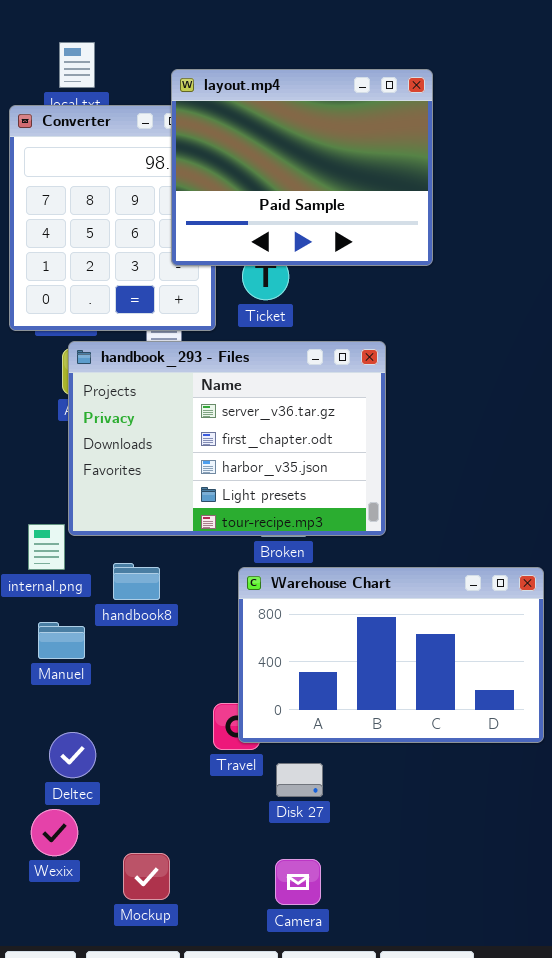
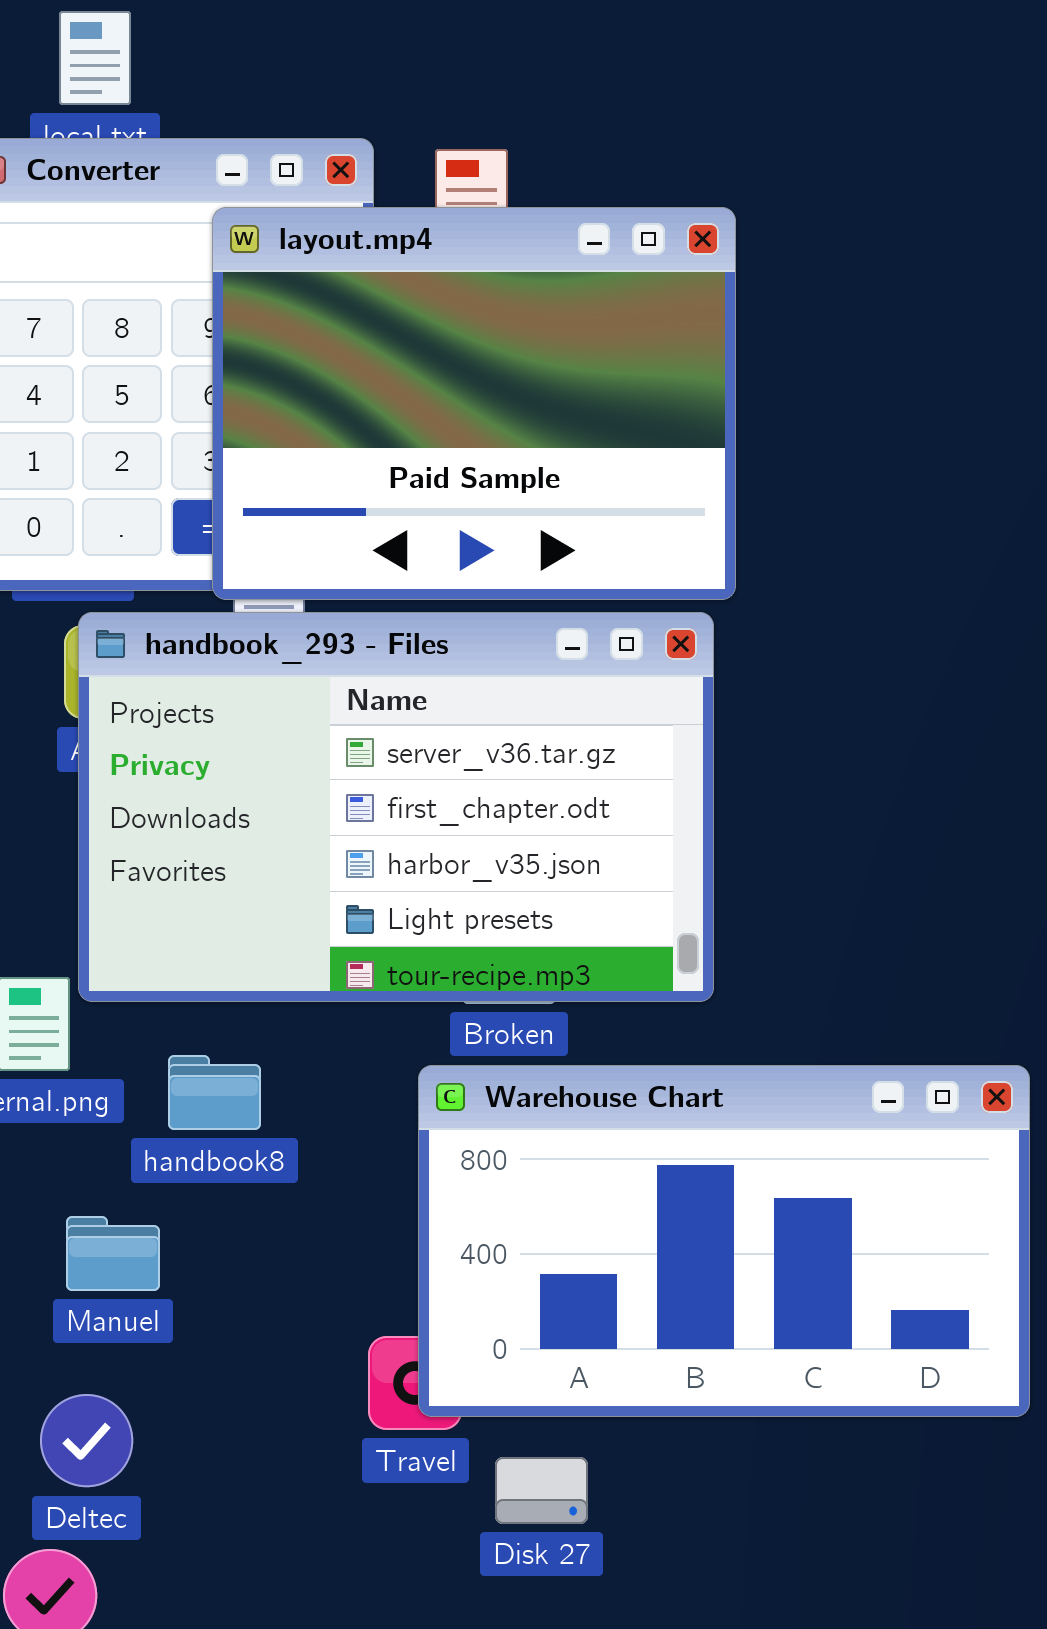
layout.mp4: [171,69,433,266] -> [212,207,736,600], moved
Manuel: [38,622,85,659] -> [66,1216,160,1291], moved

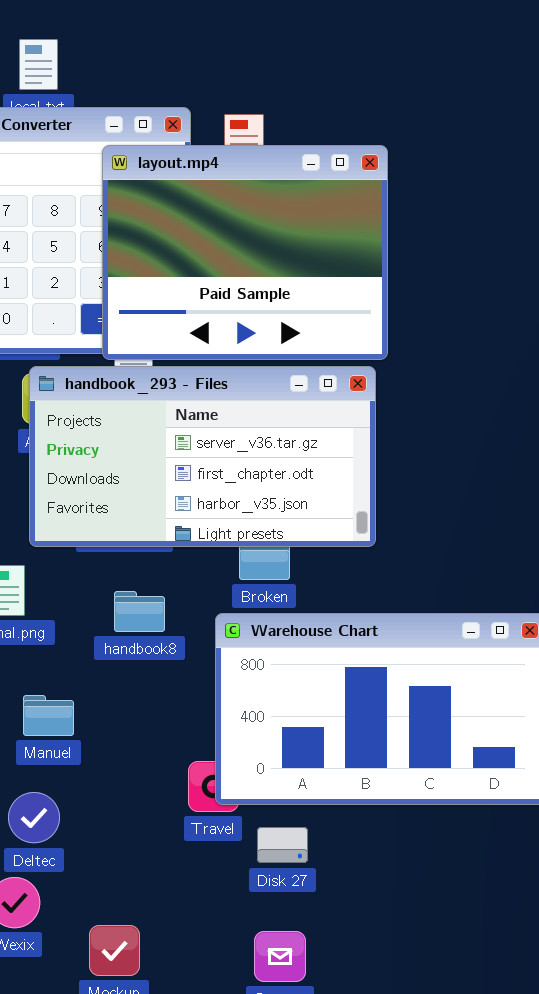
handbook_293 - Files: [78,612,714,1002] -> [29,366,376,547], resized
handbook8: [168,1055,261,1130] -> [114,591,165,632], moved

